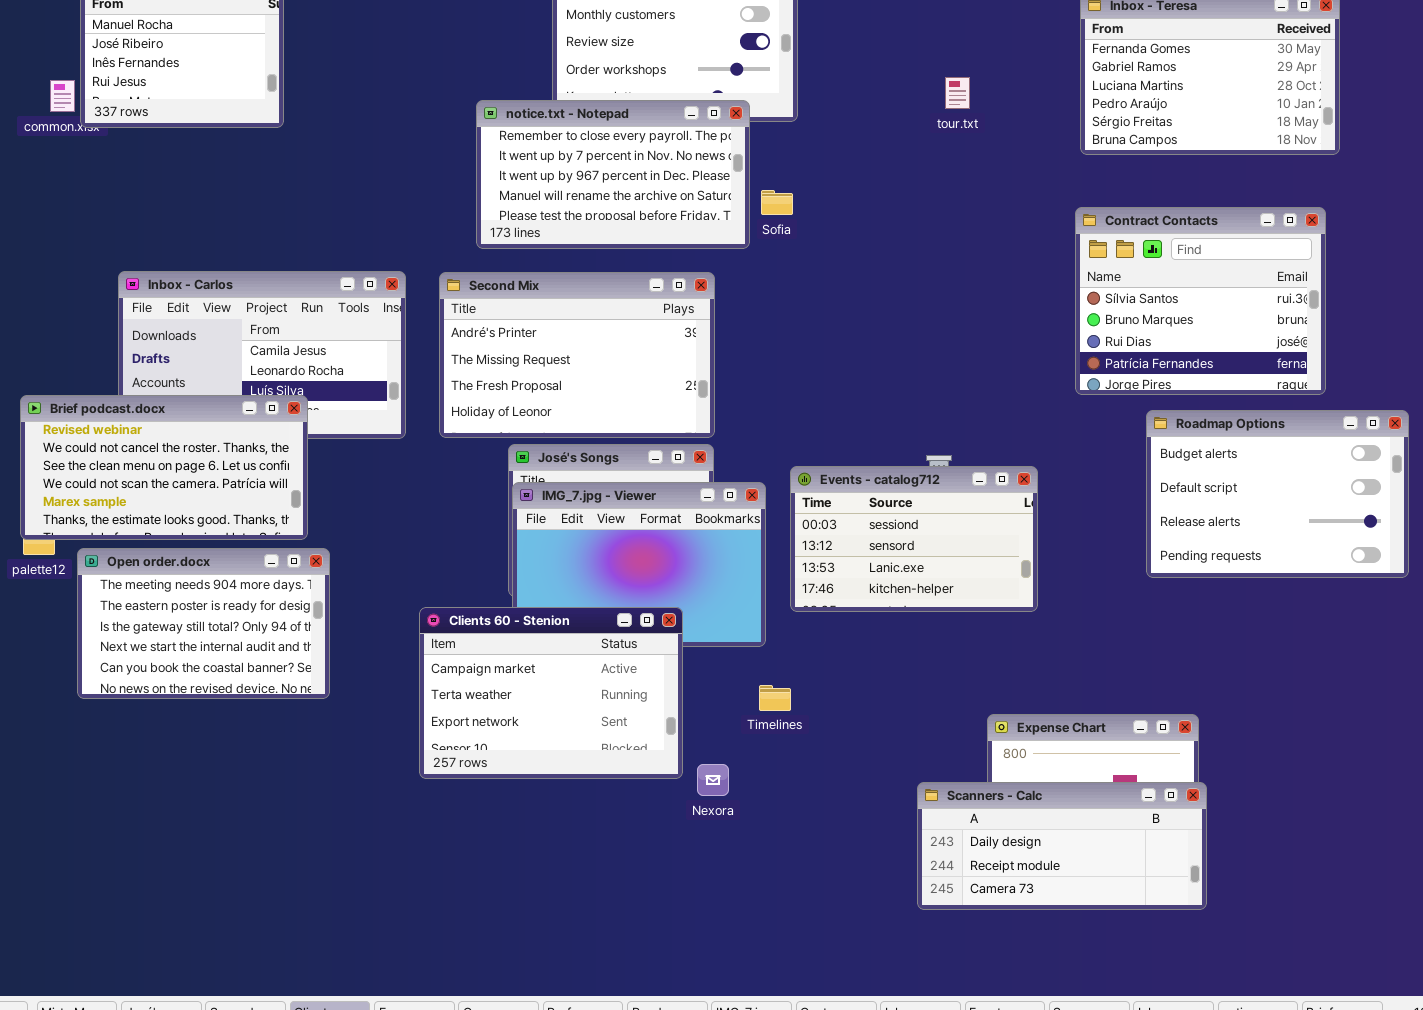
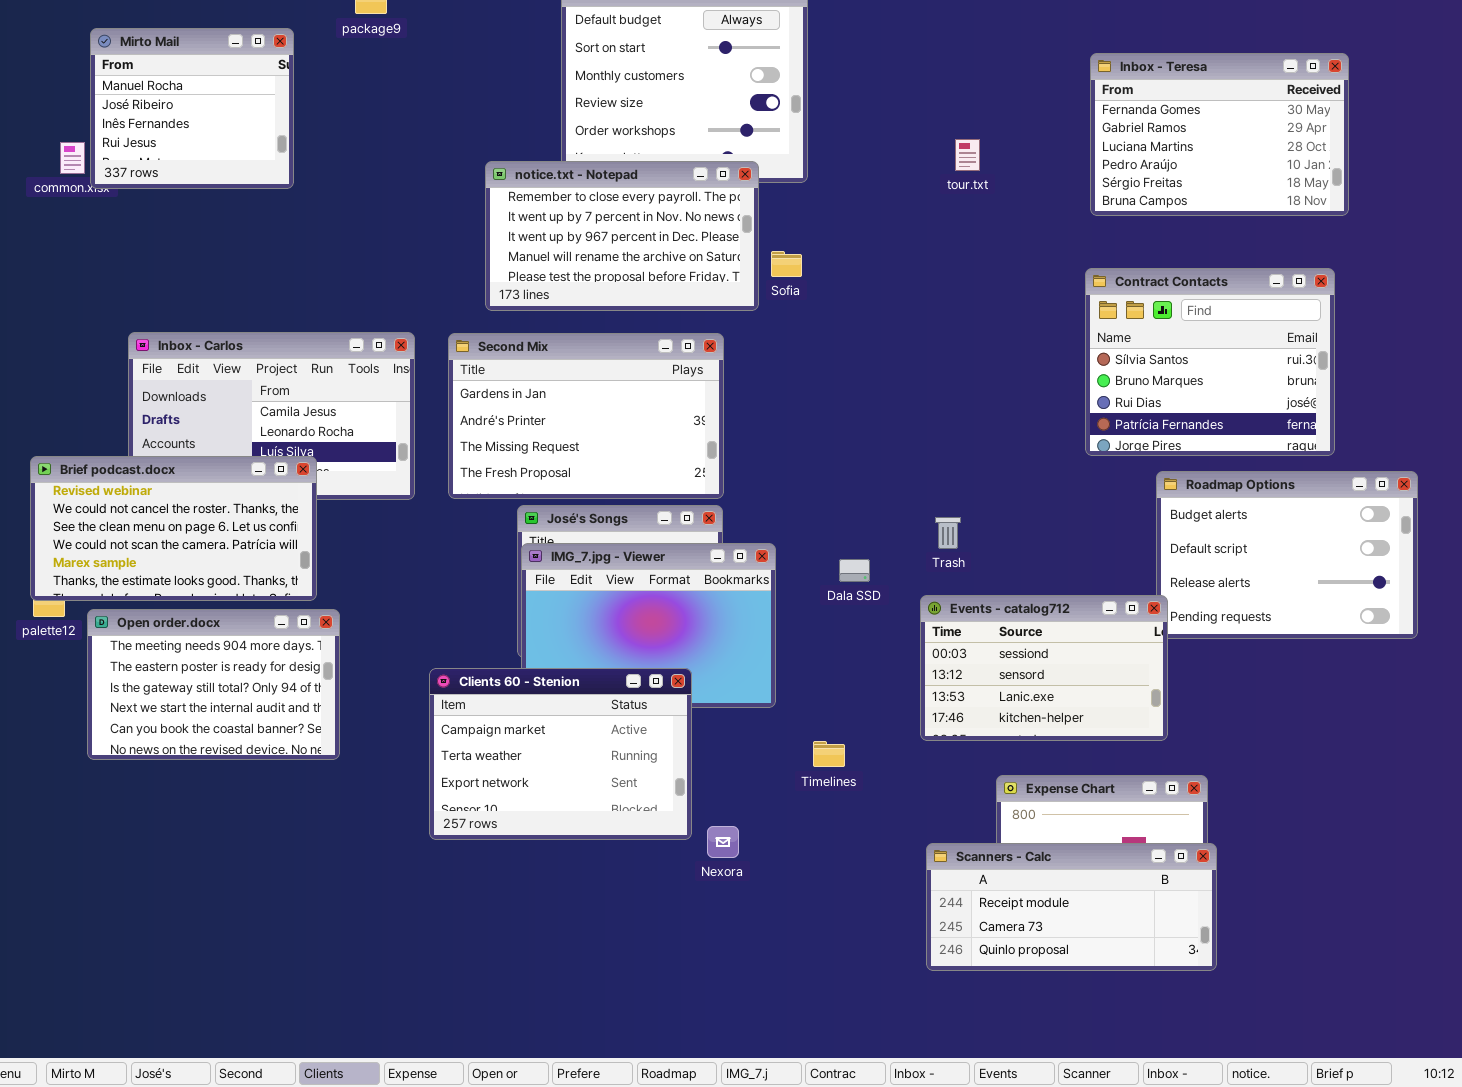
Second Mix: [439,272,715,438] -> [448,333,724,499], scrolled up 1 row
Events - catalog712: [790,466,1038,612] -> [920,595,1168,741], moved
Timelines: [759,685,791,711] -> [813,741,845,767], moved
Scanners - Calc: [917,782,1207,910] -> [926,843,1217,971], scrolled down 1 row

